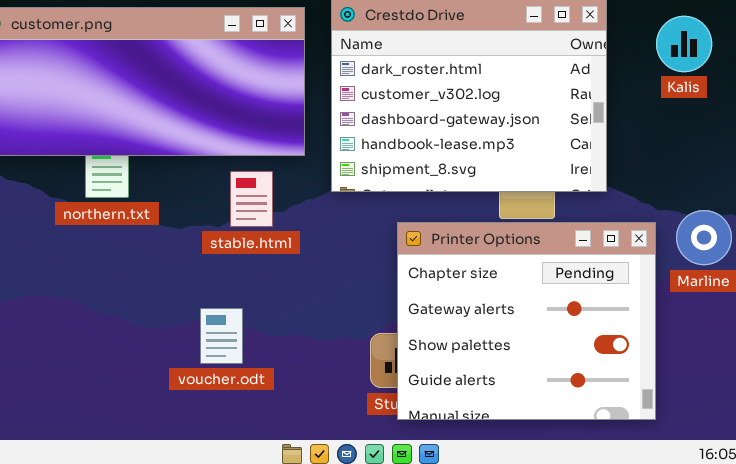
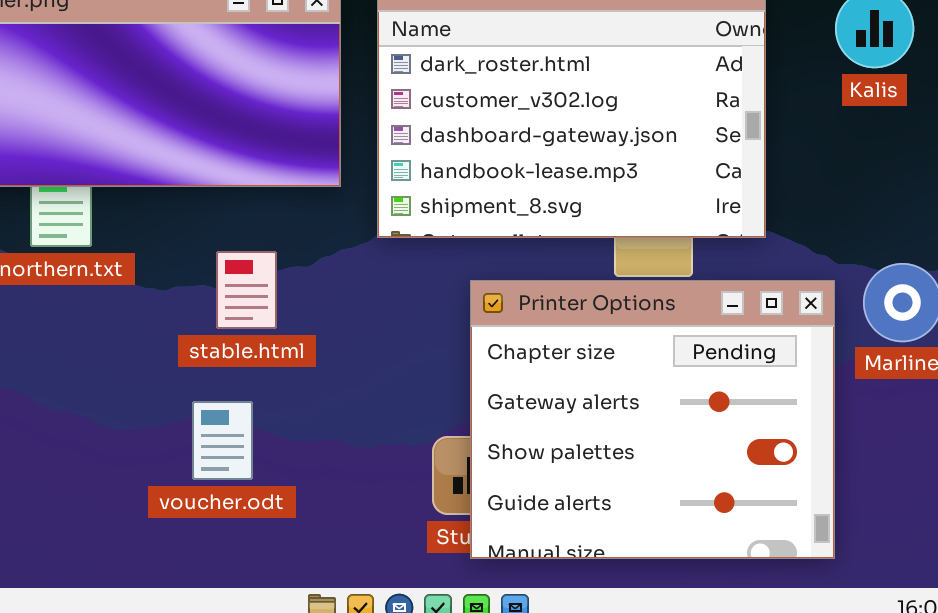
stable.html: [230,171,273,227] -> [216,251,277,329], moved

